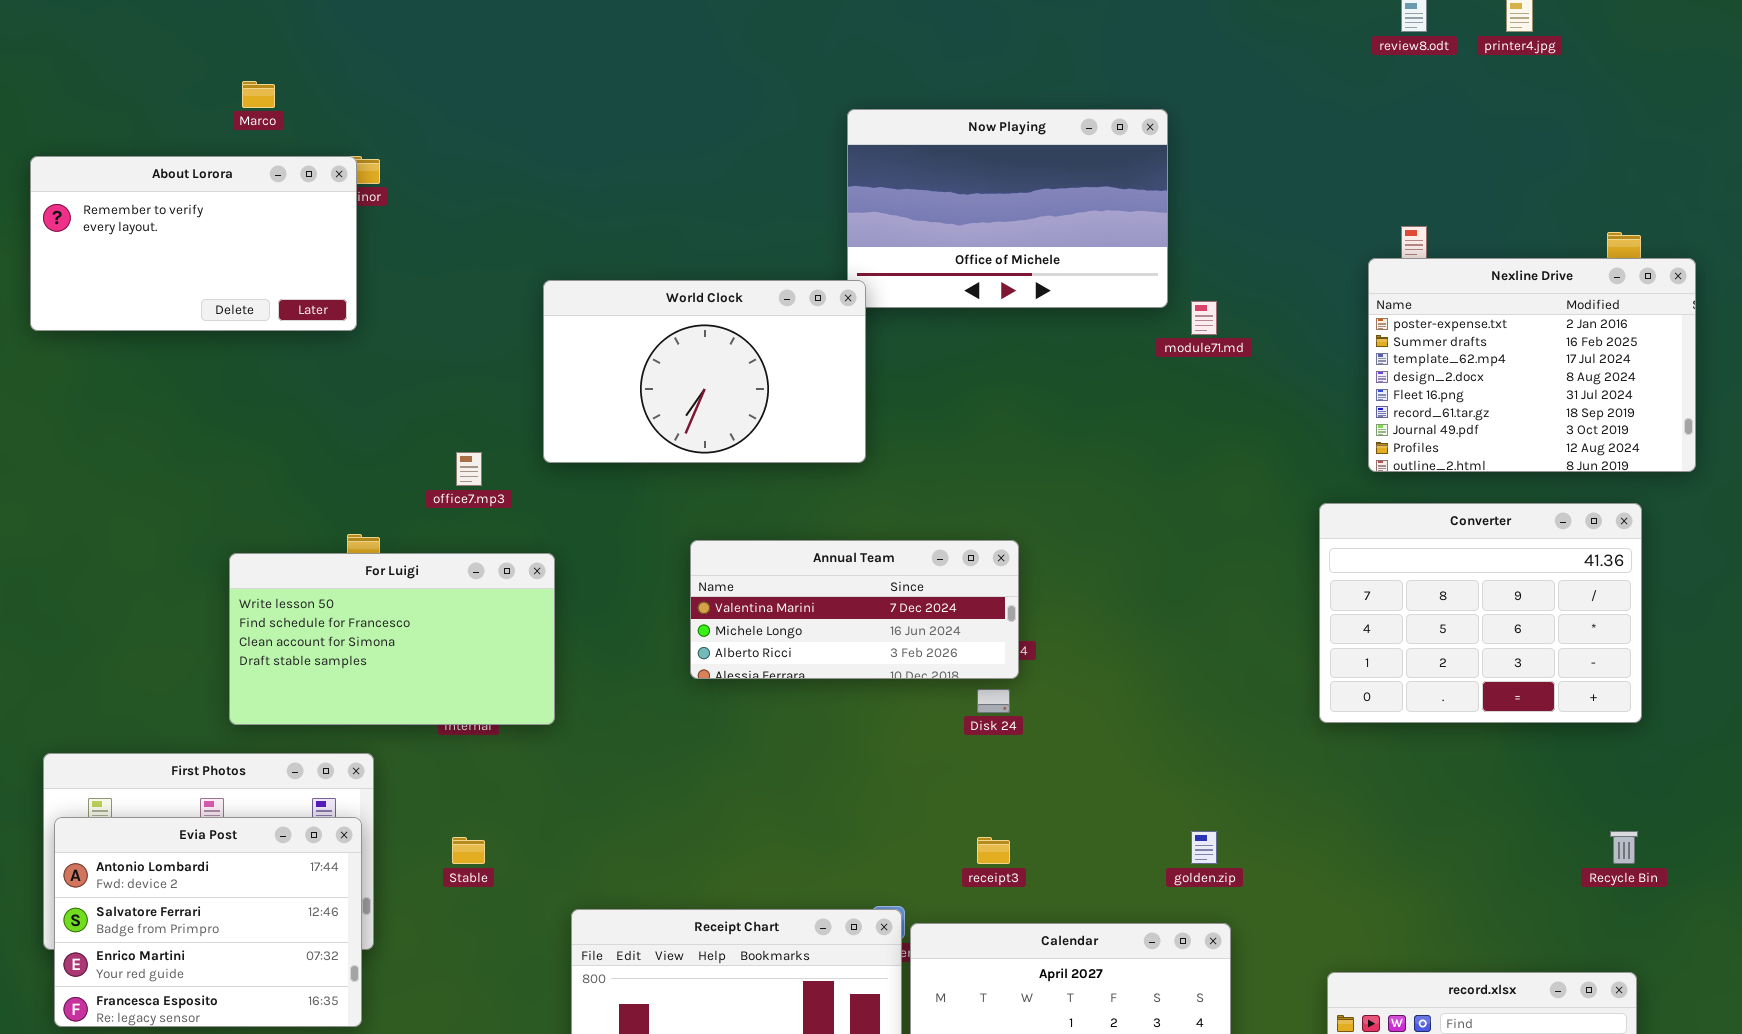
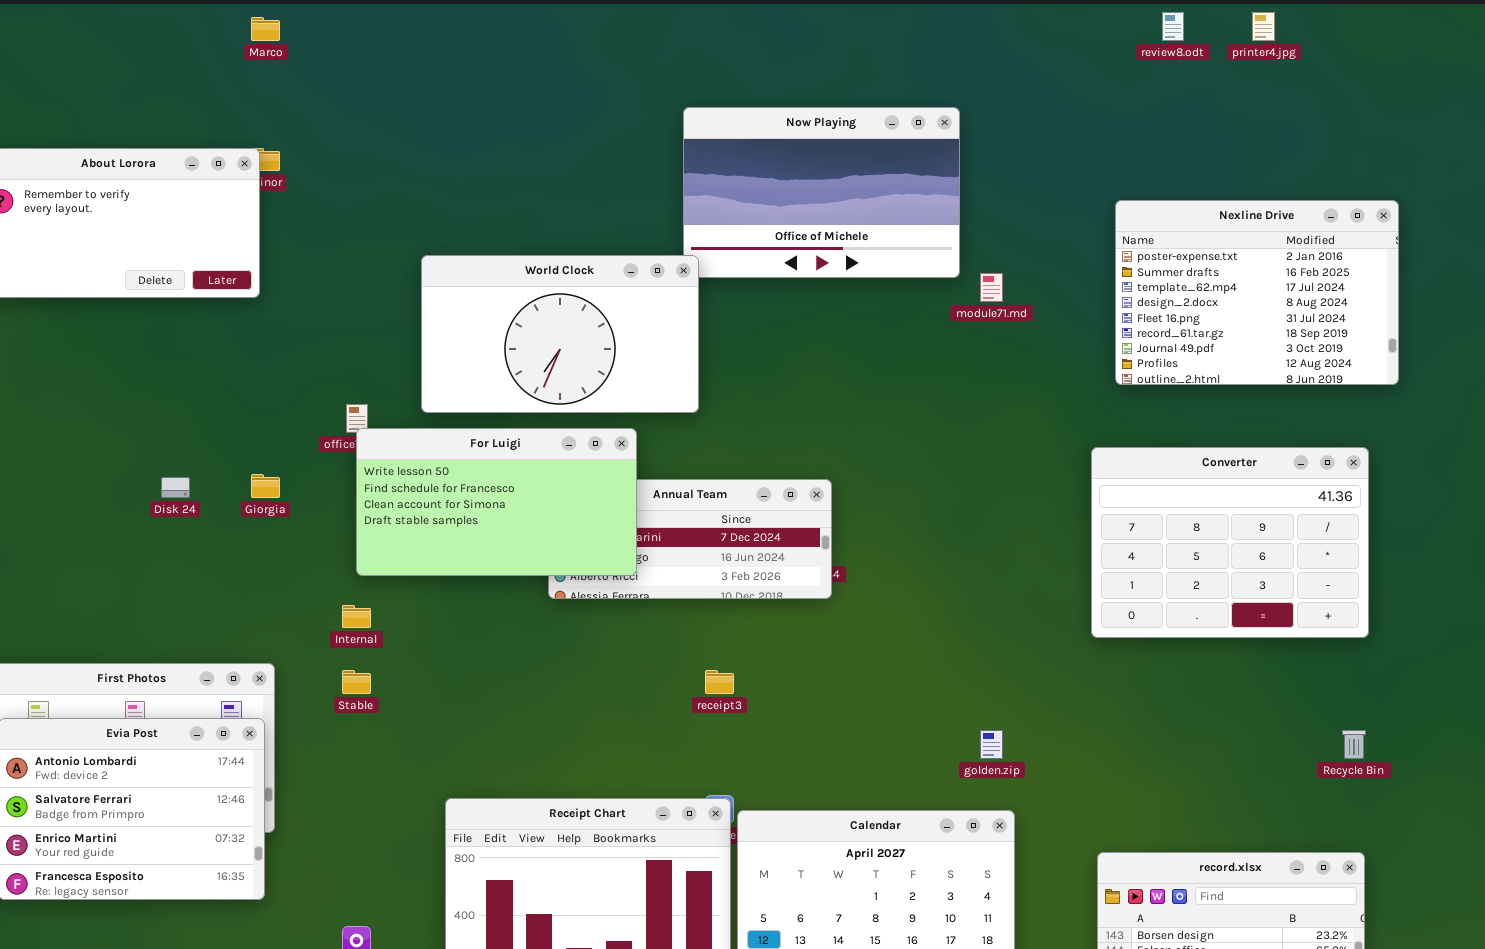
Marco: [242,81,275,108] -> [251,17,280,41], moved
Nexline Drive: [1368,258,1696,472] -> [1115,200,1399,385], moved
For Luigi: [229,553,555,725] -> [356,428,637,576], moved
Disk 24: [977,689,1010,713] -> [161,477,190,498], moved
Stable: [452,837,485,864] -> [342,670,371,694], moved
receipt3: [977,837,1010,864] -> [705,670,734,694], moved

